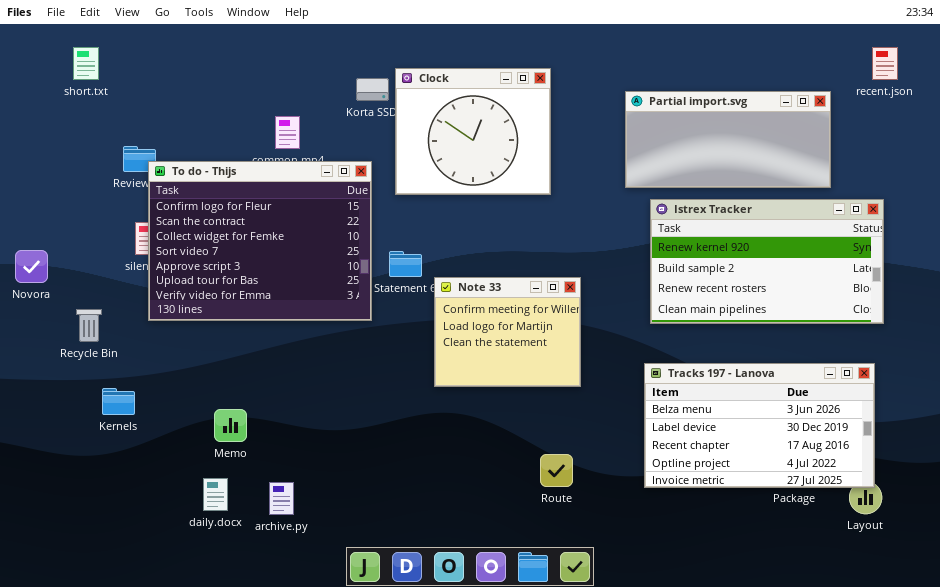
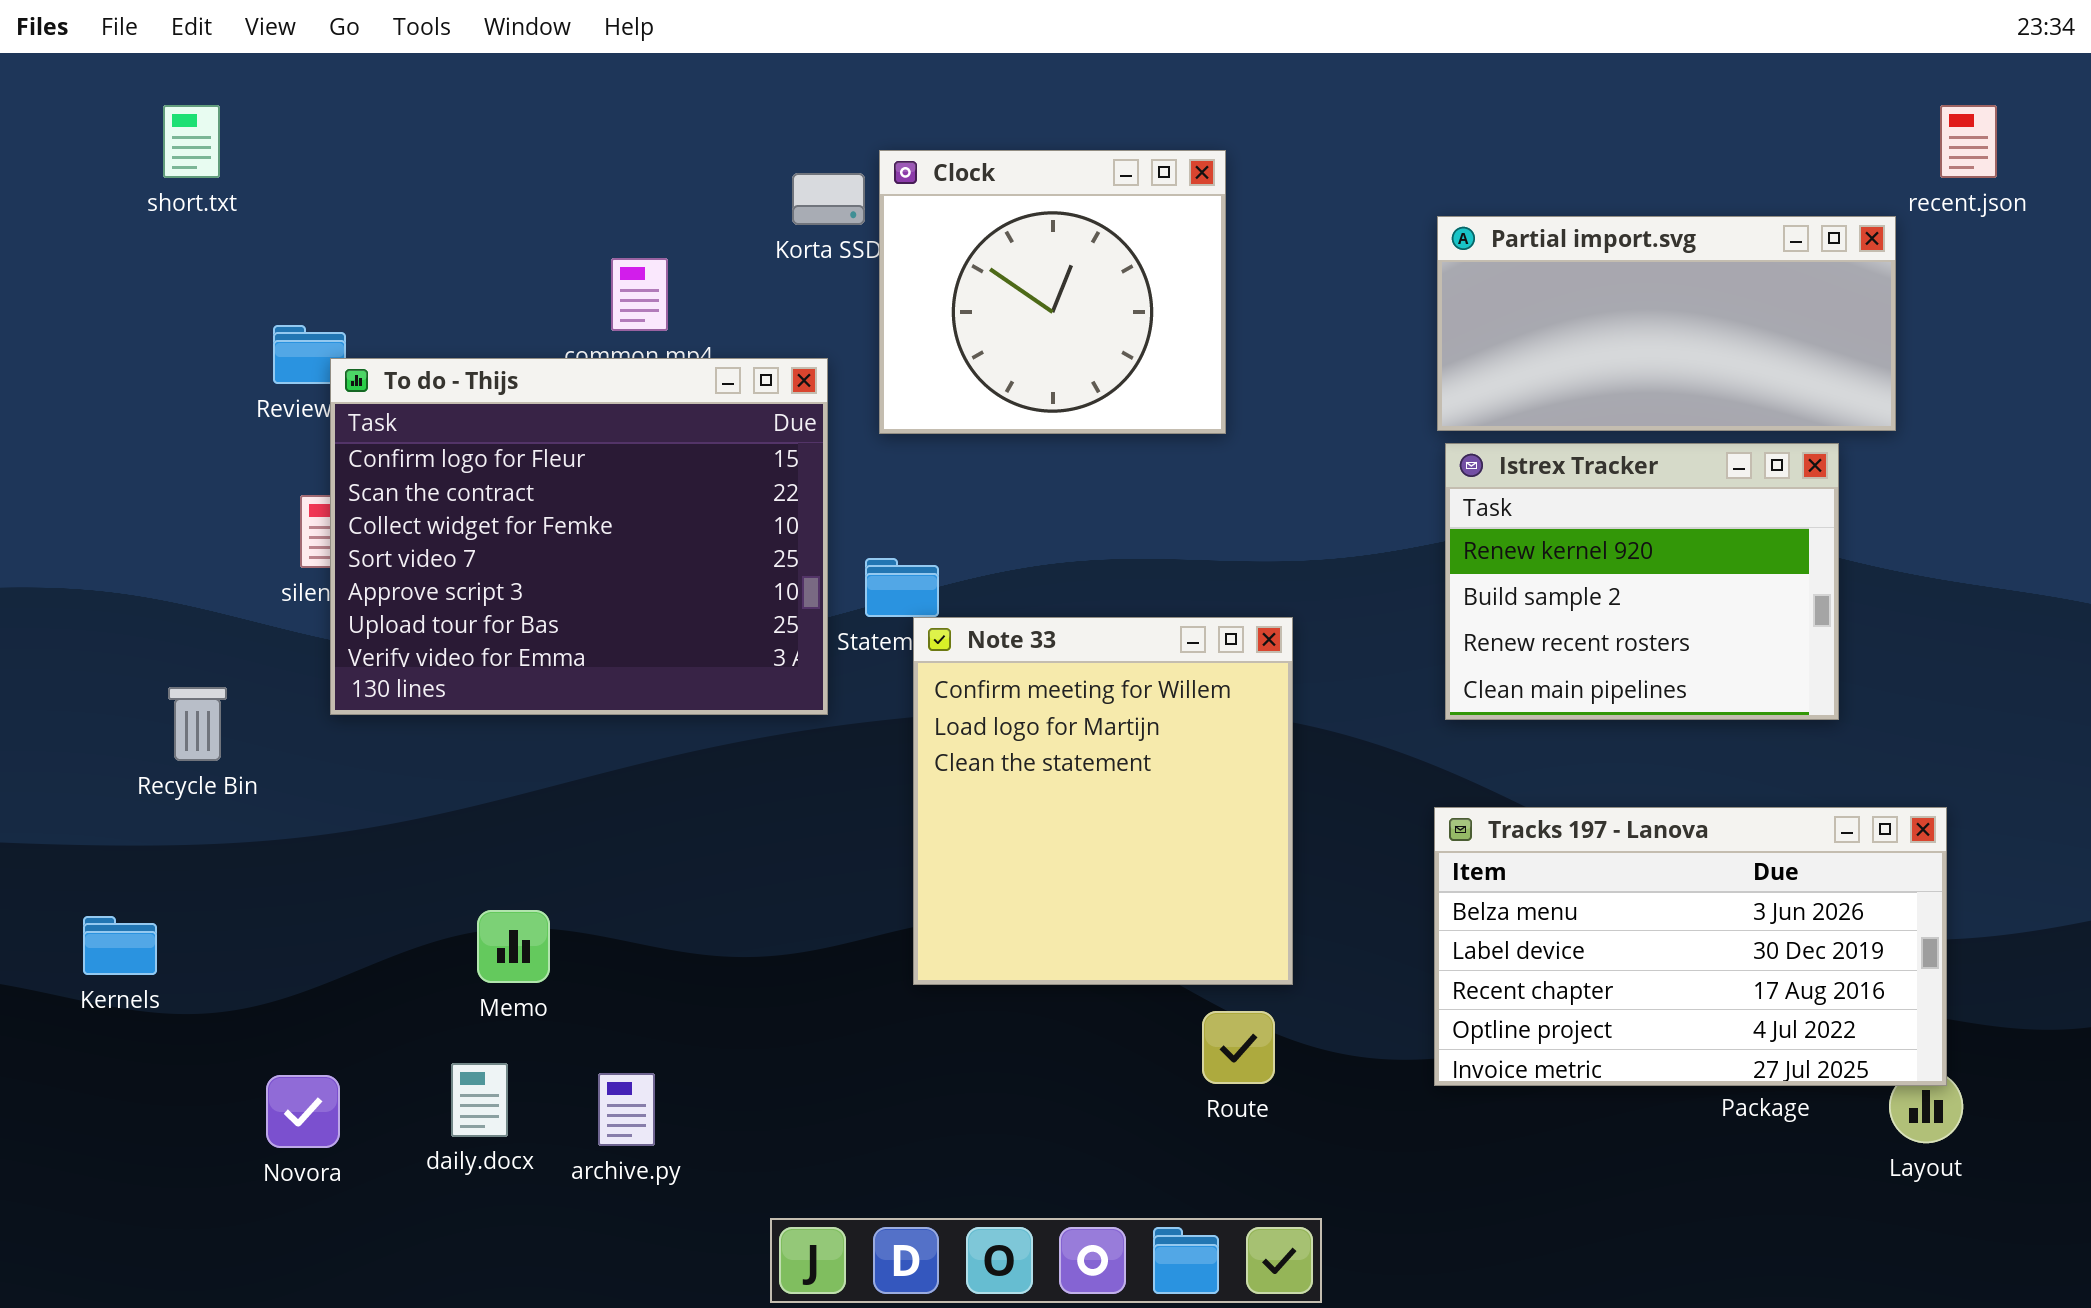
Partial import.svg: [625,91,831,188] -> [1437,216,1896,431], moved
Istrex Tracker: [650,199,884,324] -> [1445,443,1839,720], resized
Novora: [15,250,48,283] -> [266,1075,340,1148], moved
Note 33: [434,277,581,387] -> [913,617,1293,985], resized
Kernels: [102,388,135,415] -> [83,916,157,975], moved

